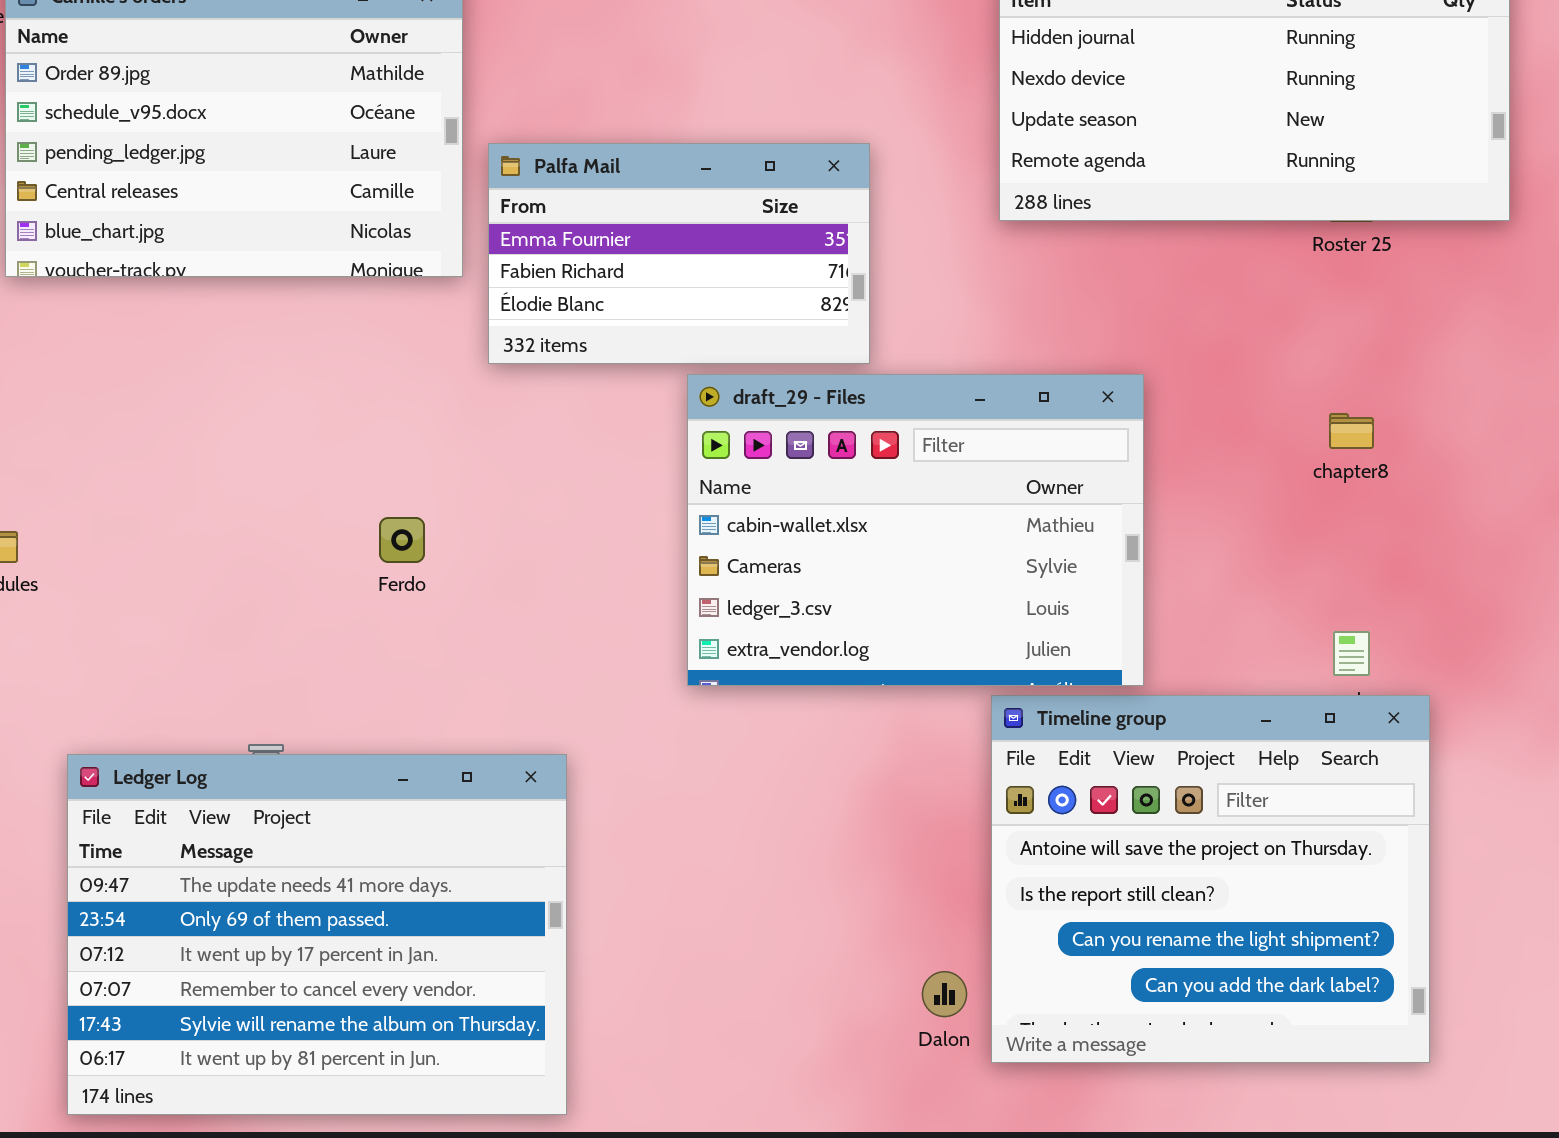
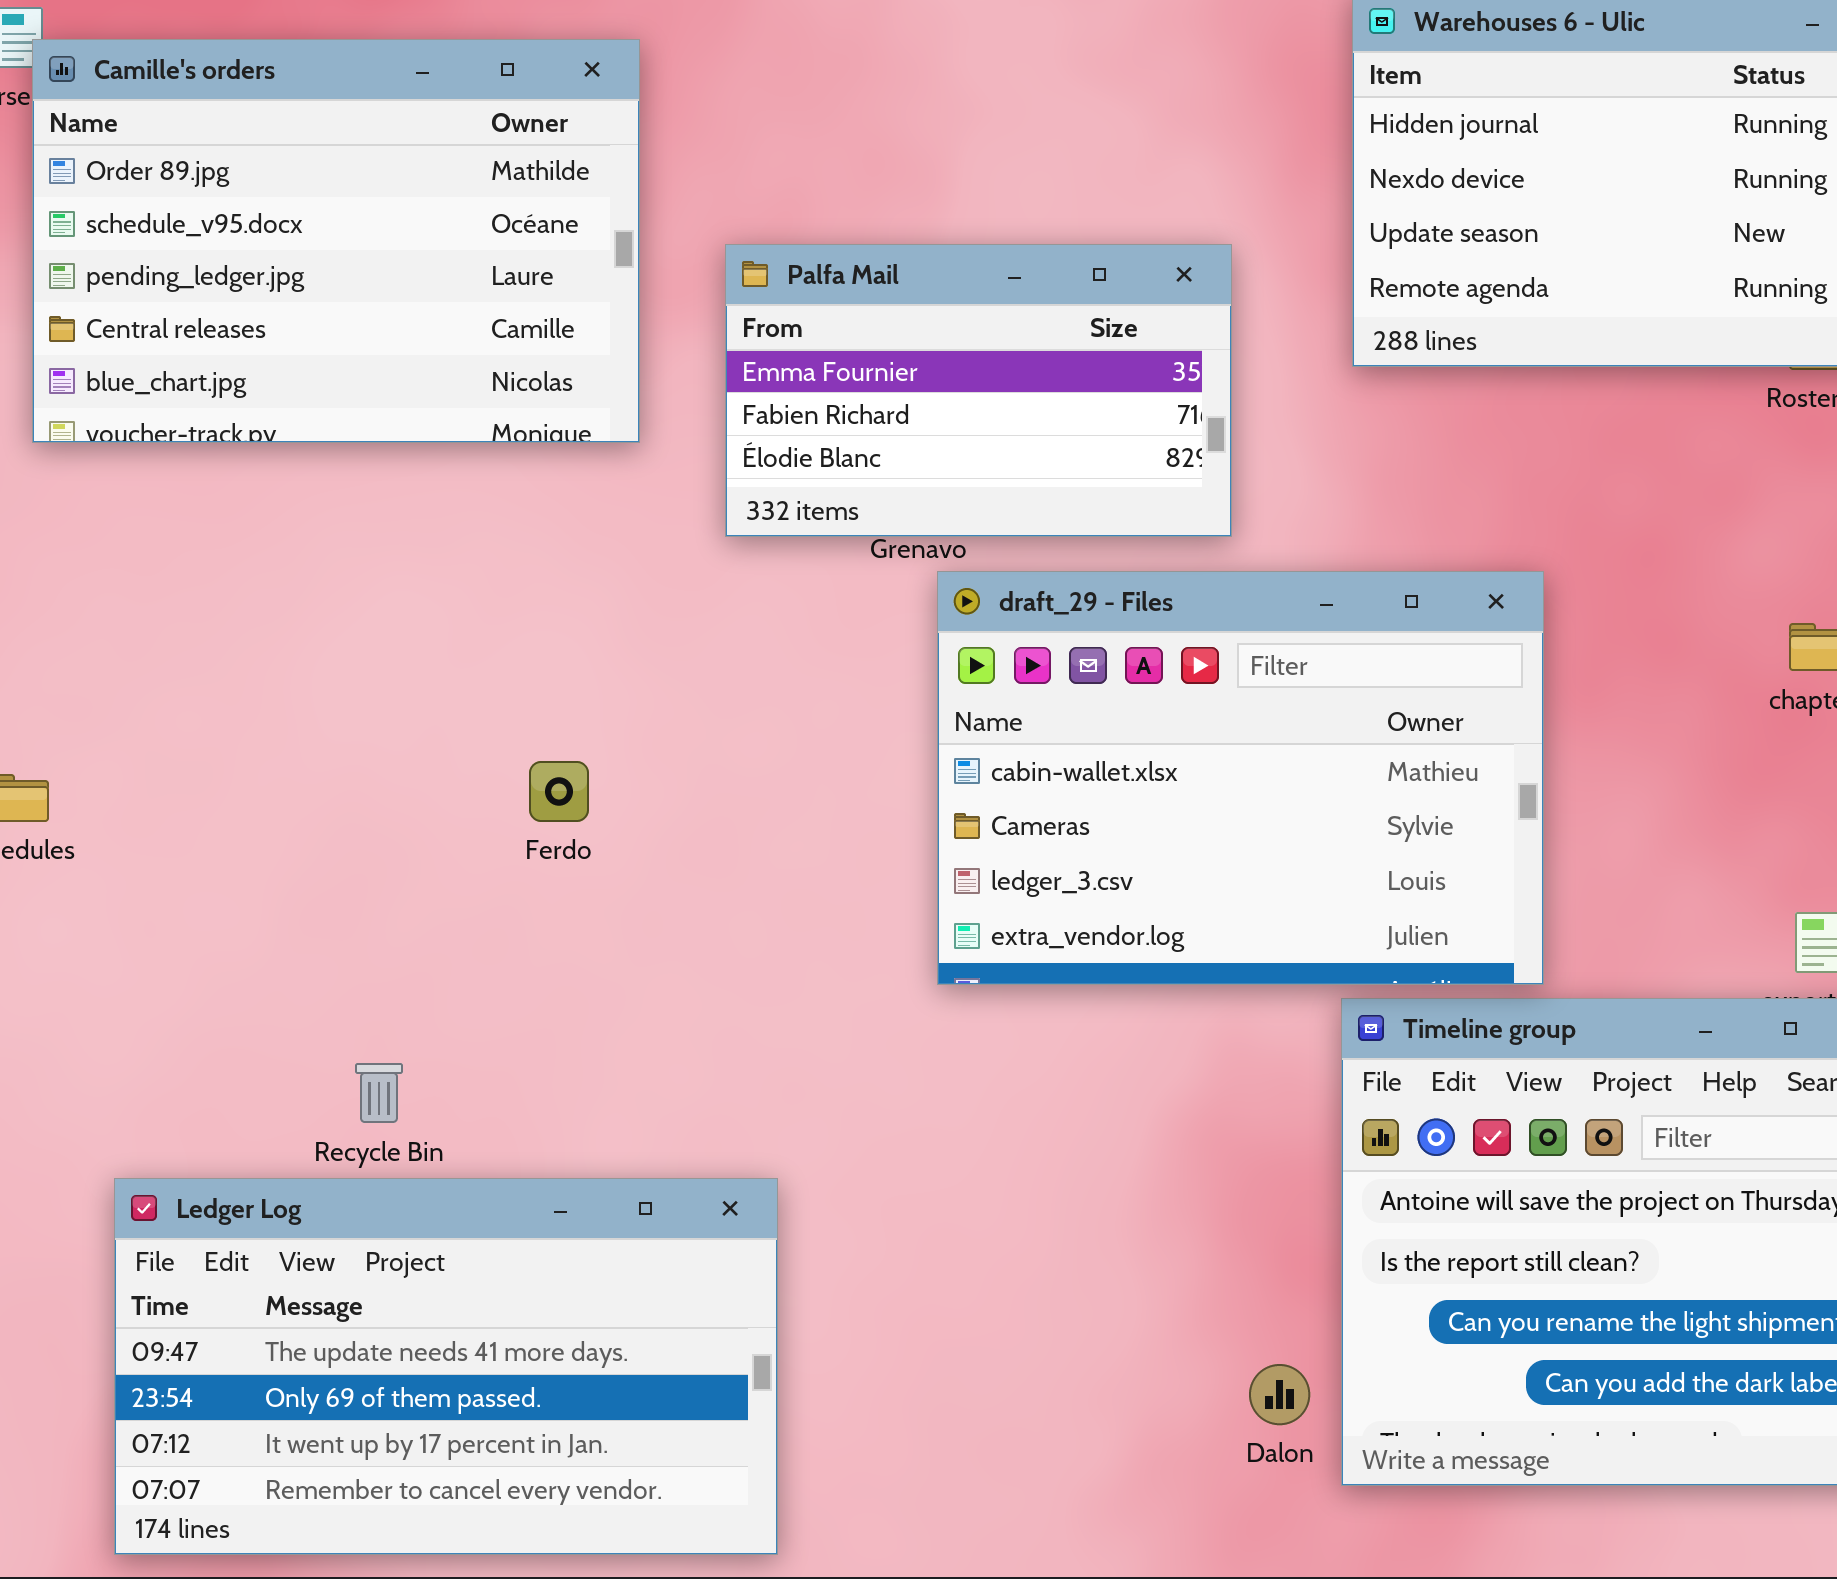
Palfa Mail: [488,143,870,364] -> [725,244,1232,537], moved
Ledger Log: [67,754,567,1115] -> [114,1178,778,1555], resized

